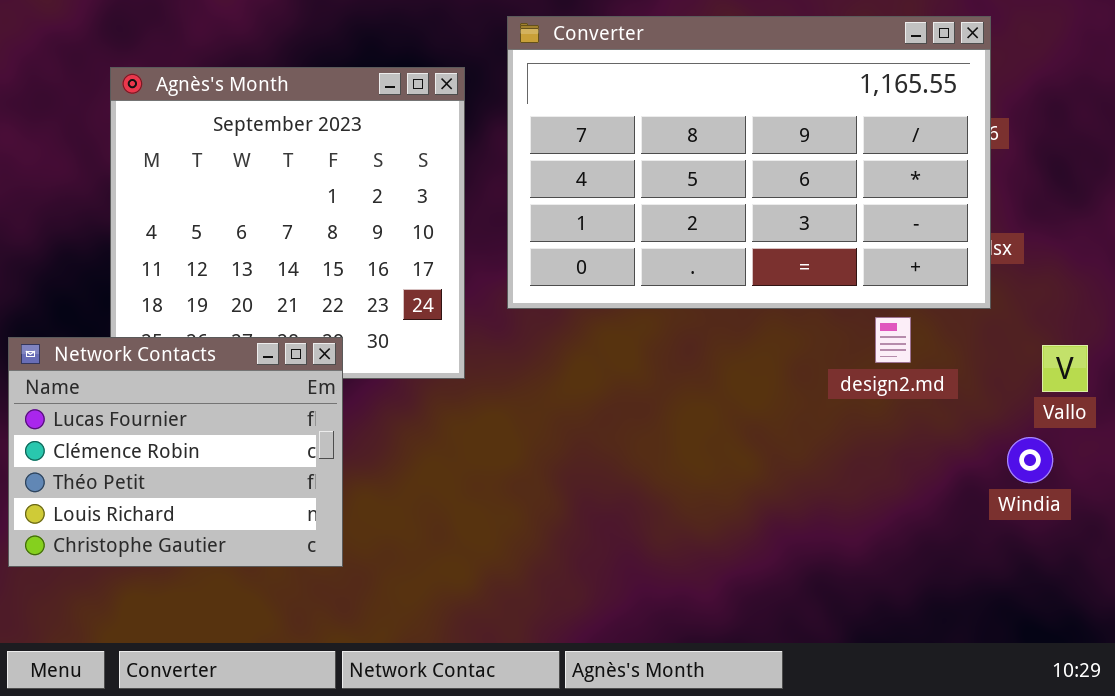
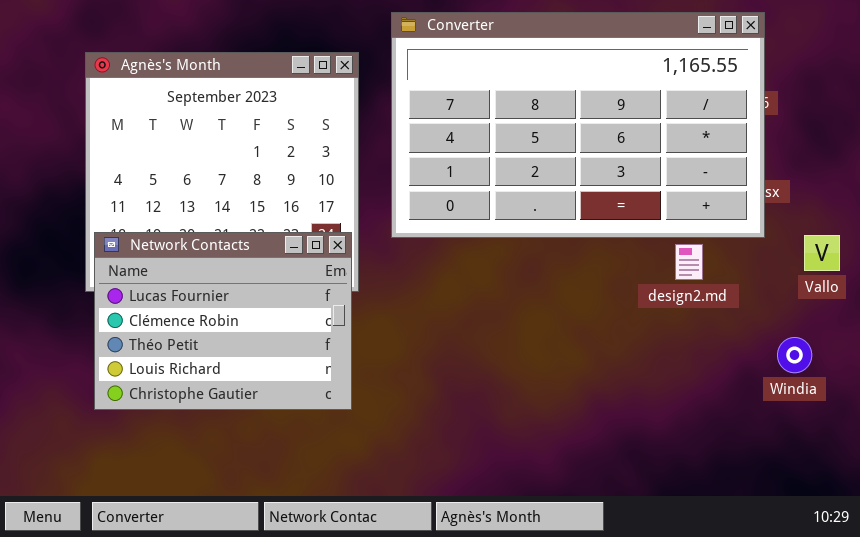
Network Contacts: [8,337,343,567] -> [94,232,352,410], moved
Vallo: [1042,345,1088,392] -> [804,235,840,271], moved

